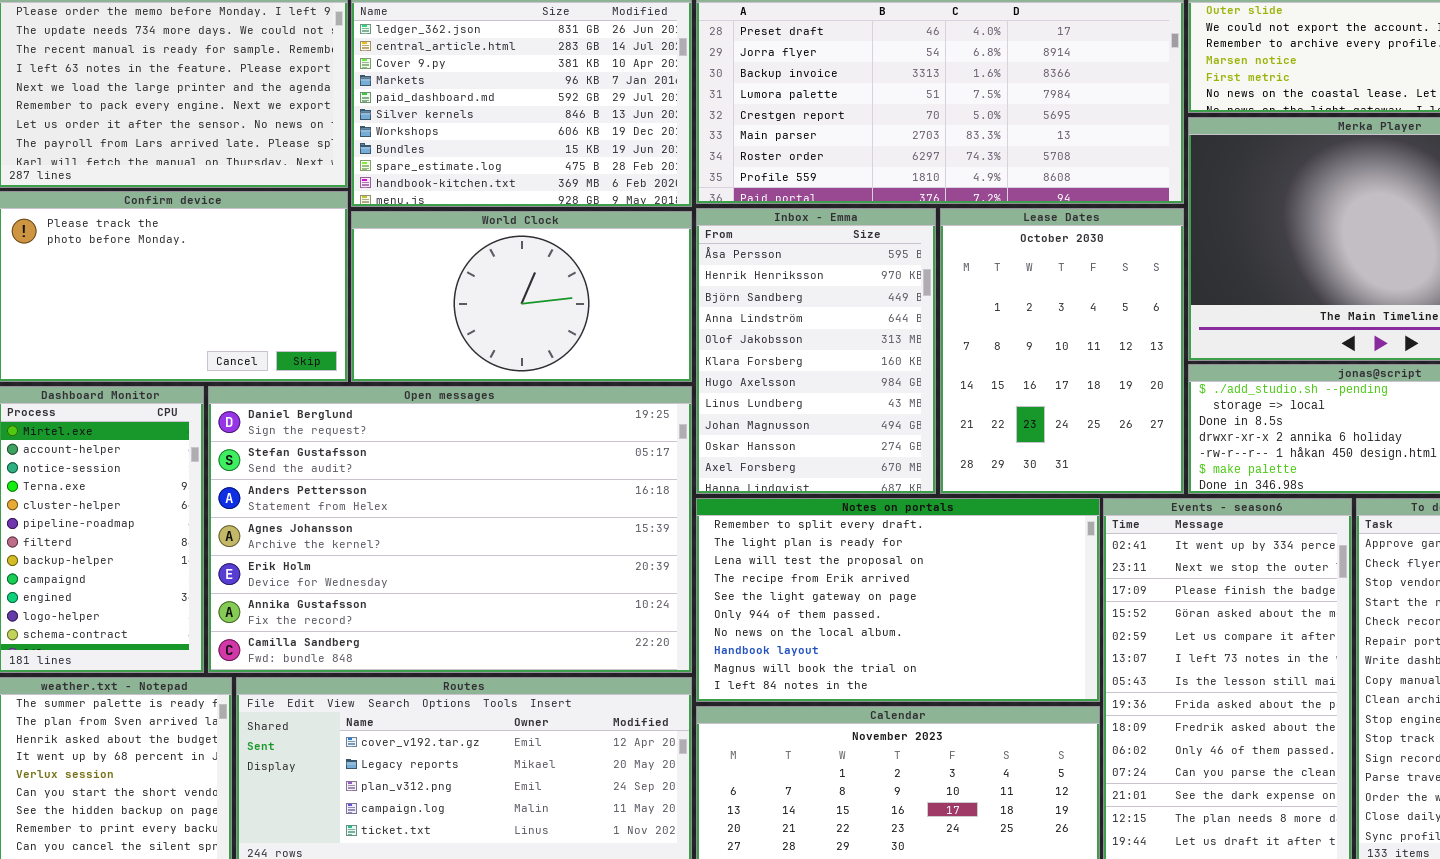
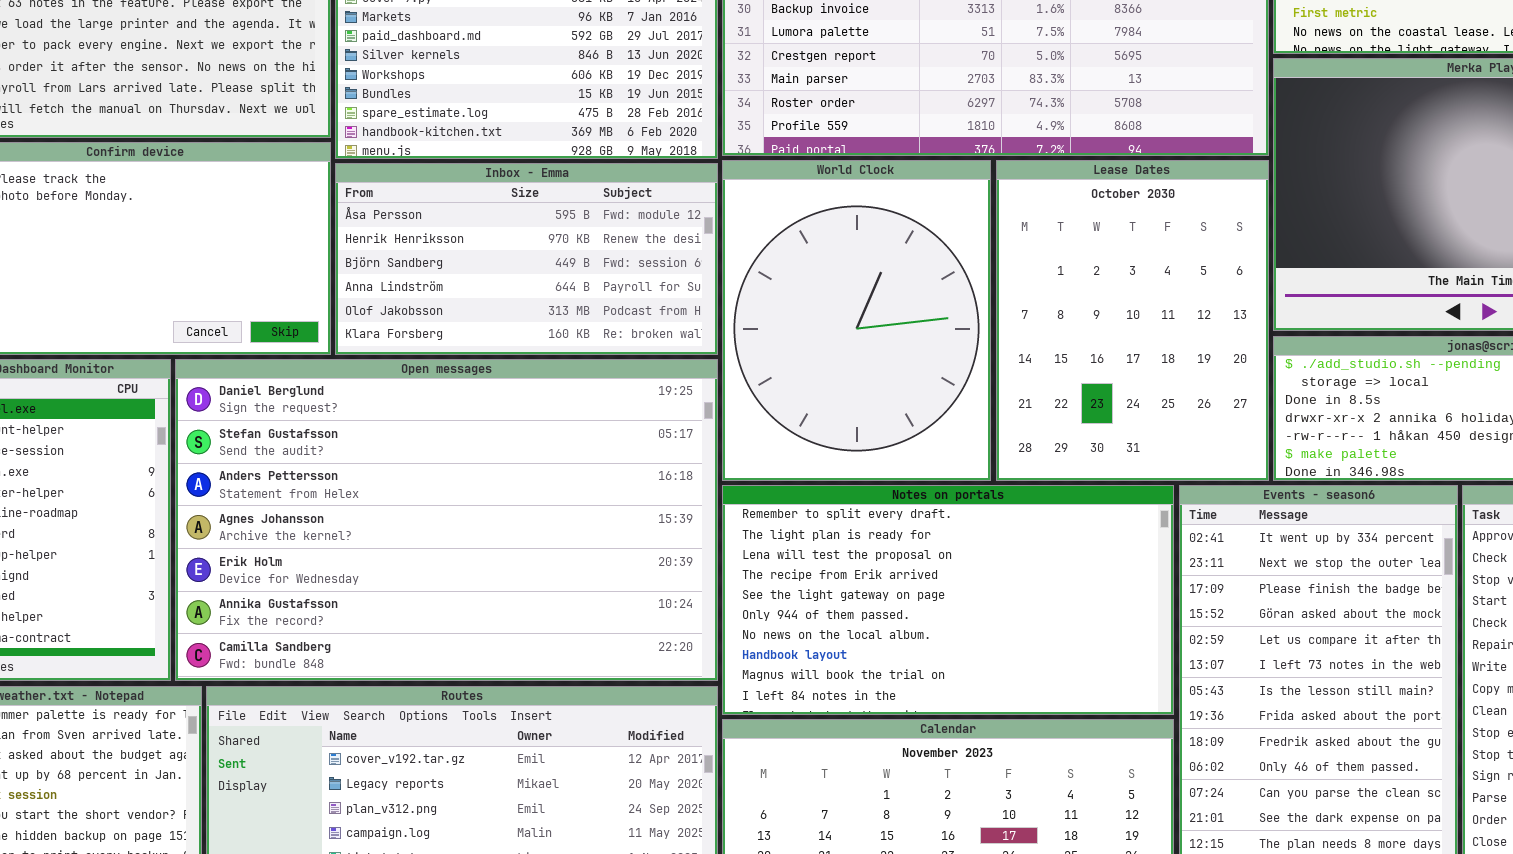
Inbox - Emma: [696,208,936,494] -> [335,163,718,355], moved, resized
World Clock: [351,211,692,382] -> [722,160,991,481], moved, resized

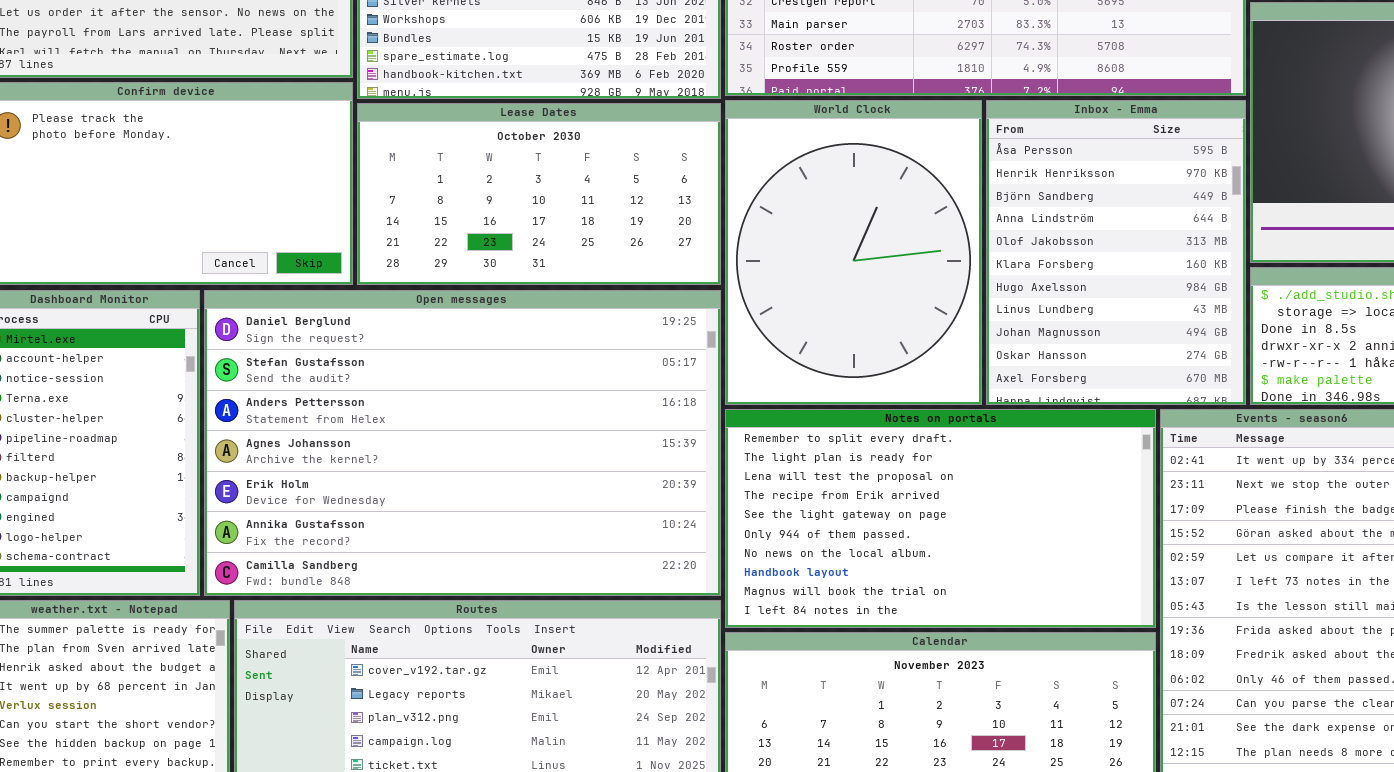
Lease Dates: [996,160,1269,481] -> [357,103,721,285], moved, resized
Inbox - Emma: [335,163,718,355] -> [986,100,1246,405], moved, resized

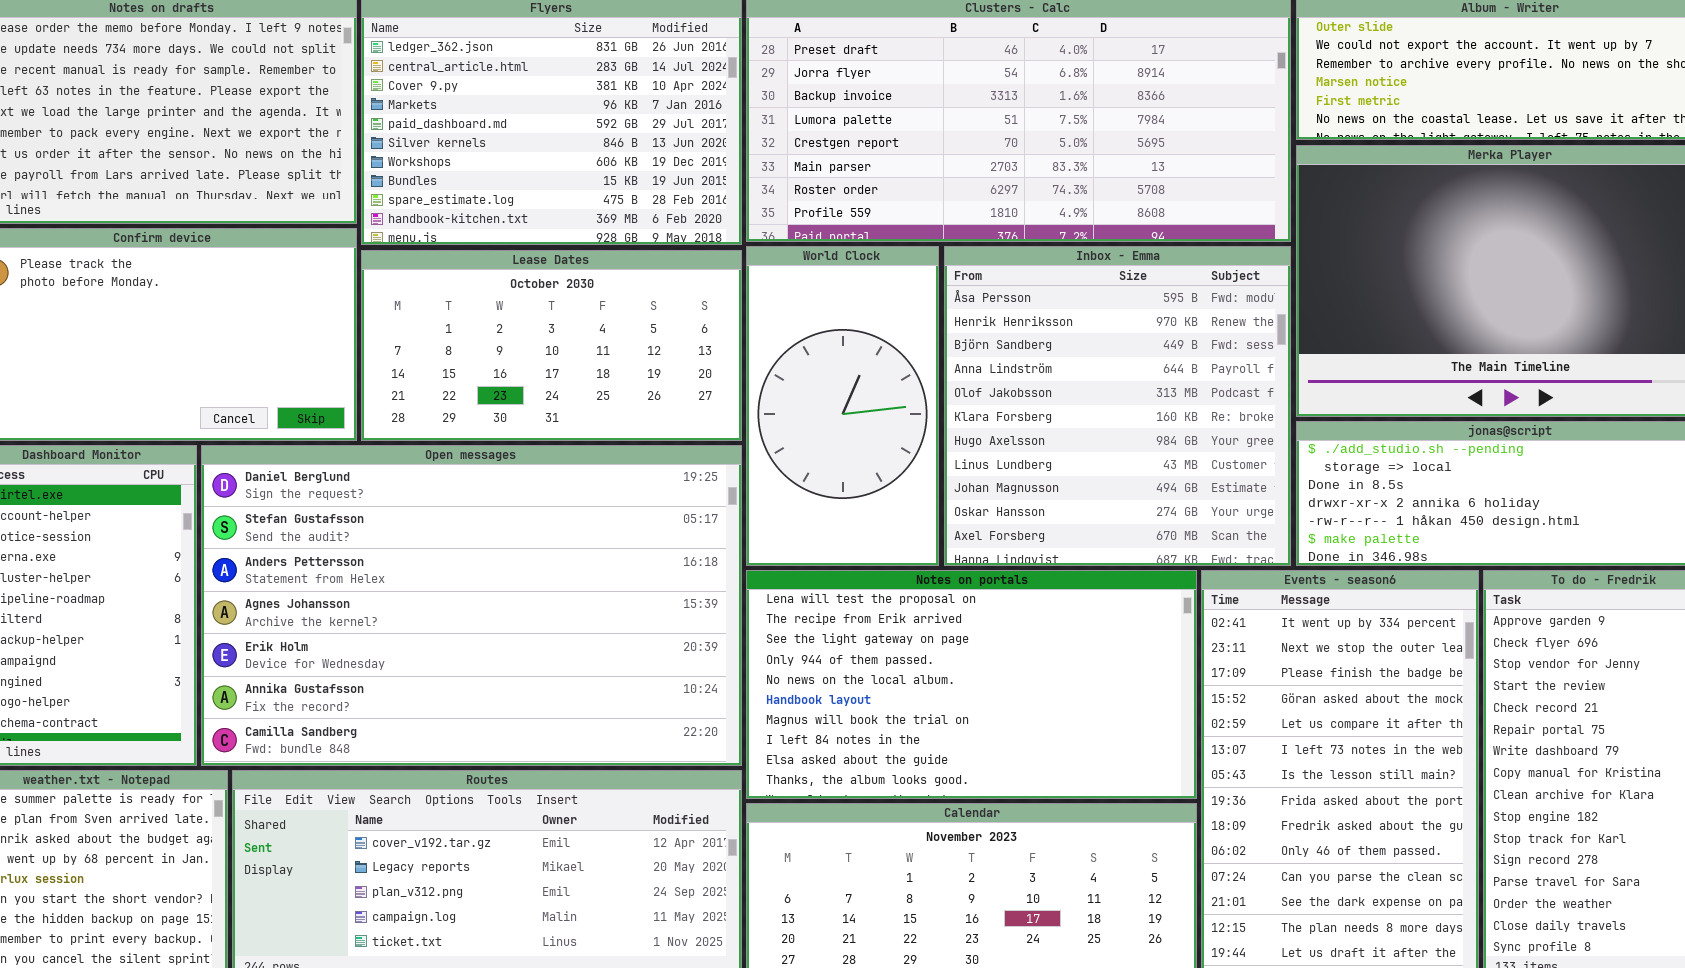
World Clock: [725,100,982,405] -> [746,246,939,566], resized
Inbox - Emma: [986,100,1246,405] -> [944,246,1291,566], resized
Notes on portals: [725,409,1156,628] -> [746,570,1197,799], scrolled down 2 rows

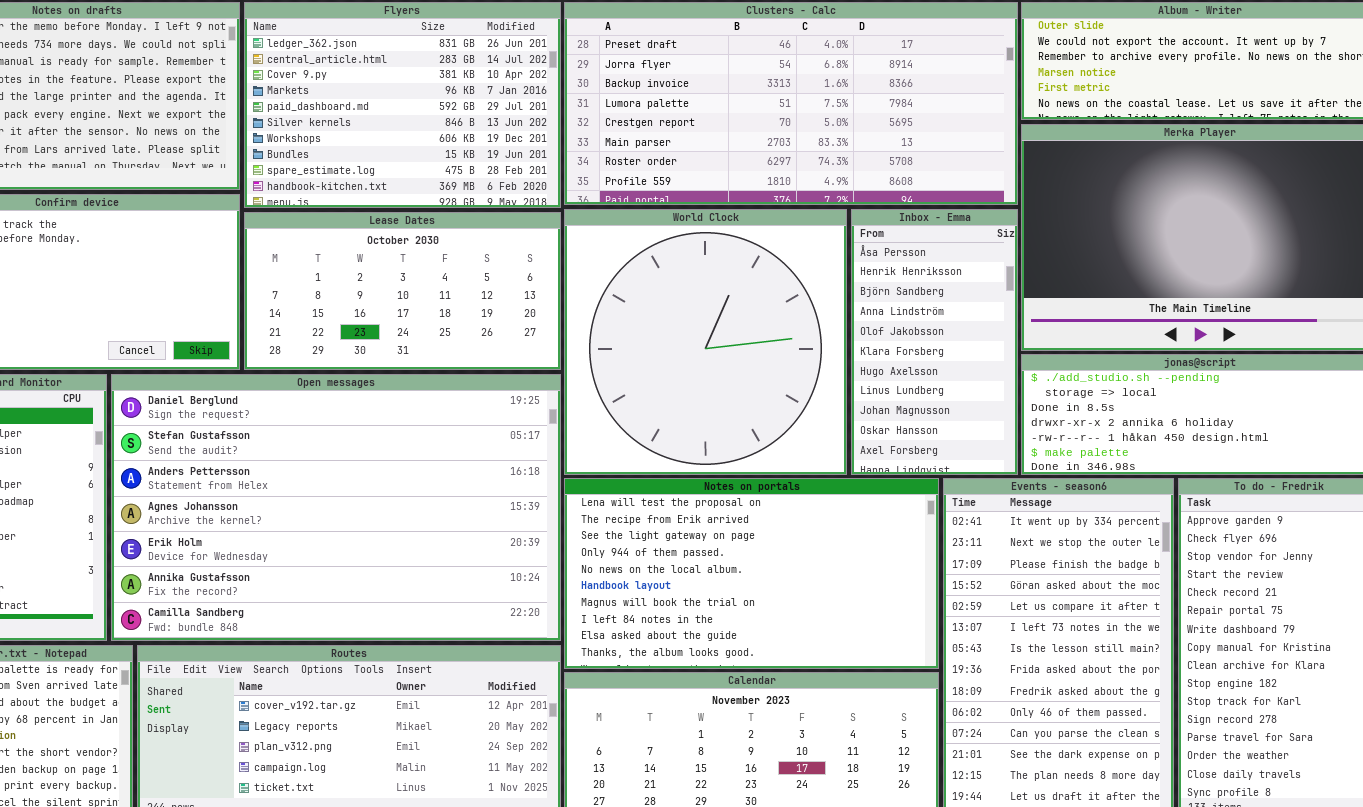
World Clock: [746,246,939,566] -> [564,209,847,475], resized
Inbox - Emma: [944,246,1291,566] -> [851,209,1018,475], resized

